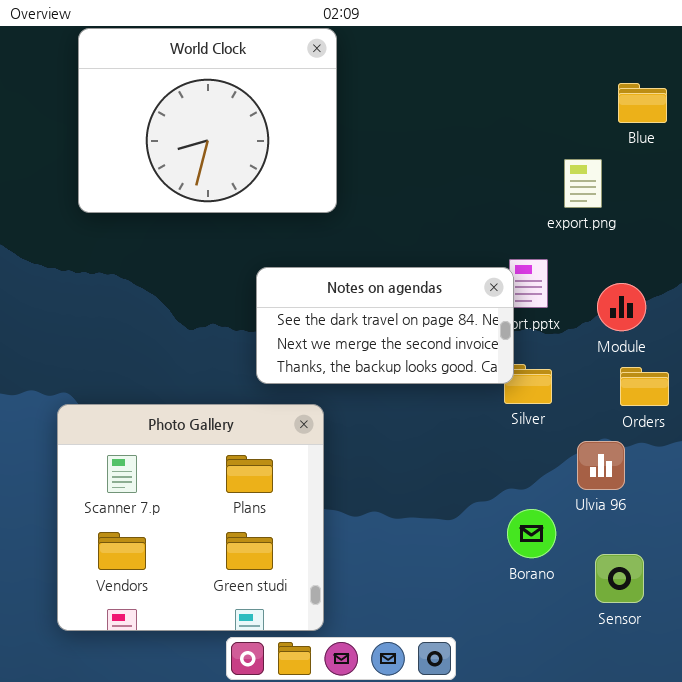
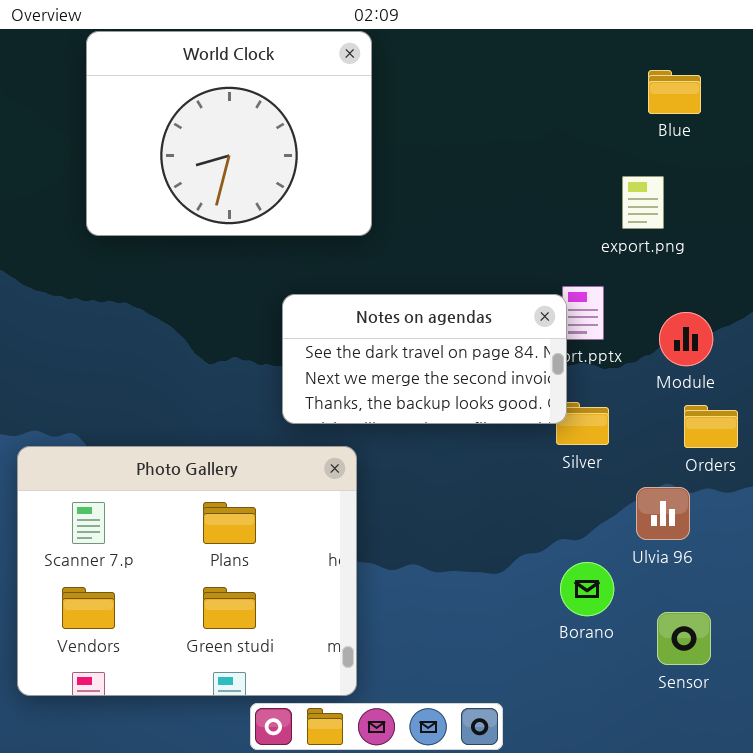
Blue: [618,83,667,123] -> [648,70,701,114], moved
Photo Gallery: [57,404,324,631] -> [17,446,357,696], resized

